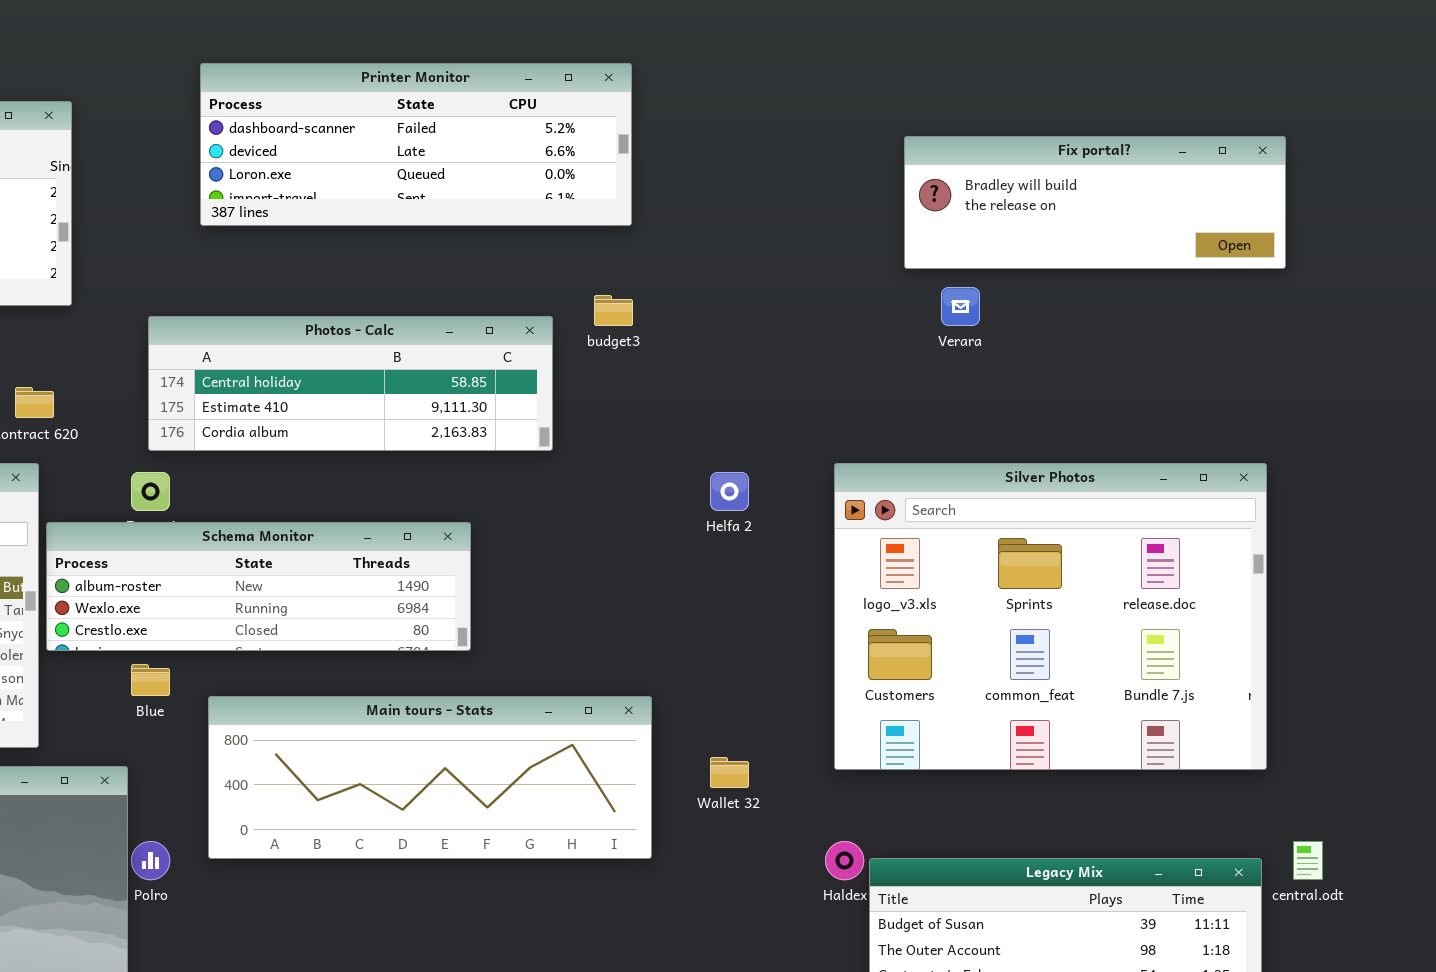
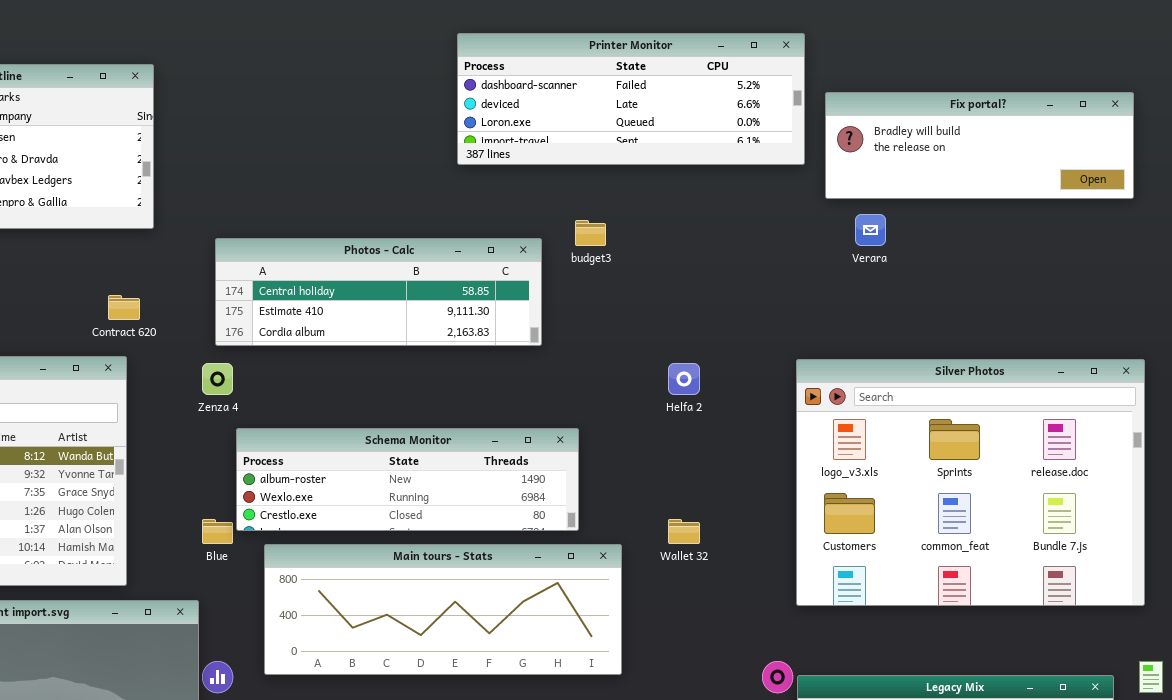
Printer Monitor: [200,63,632,226] -> [457,33,805,165], moved
Silver Photos: [834,463,1267,770] -> [796,359,1145,606], moved
Schema Monitor: [46,522,471,651] -> [236,428,579,531], moved
Wallet 32: [710,757,749,788] -> [668,519,700,544], moved

